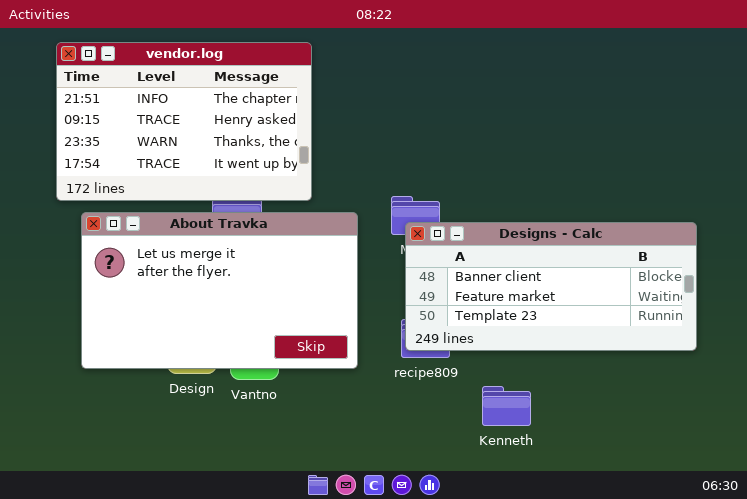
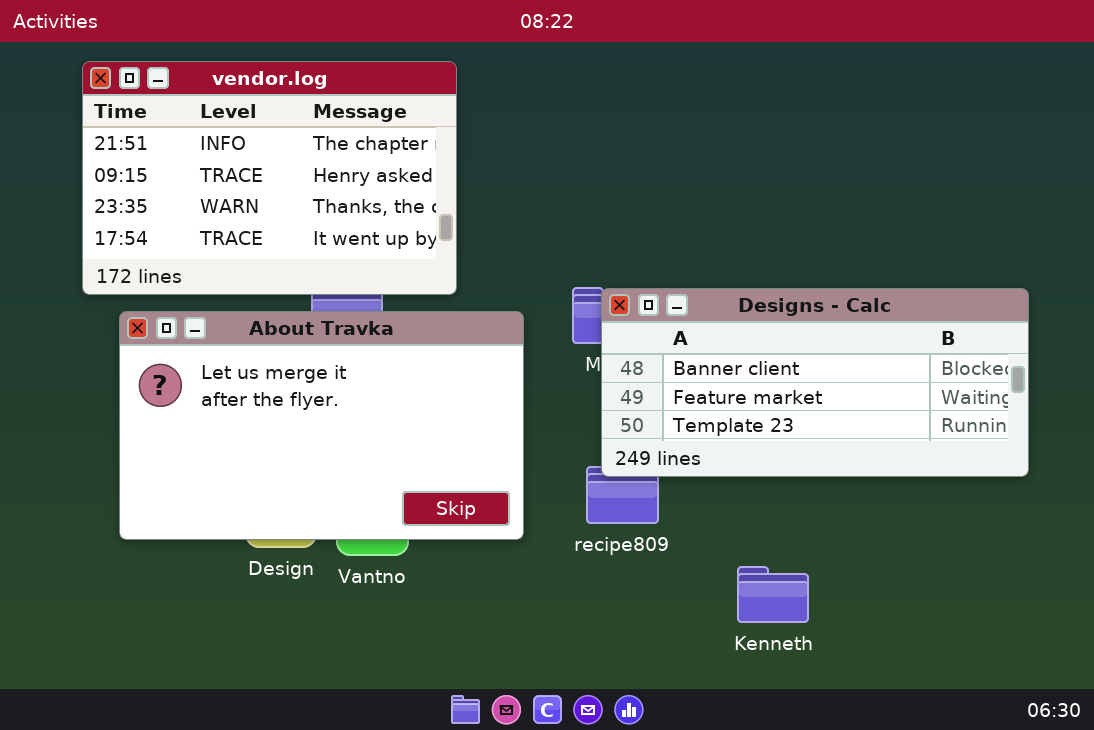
Designs - Calc: [405,222,697,351] -> [601,288,1029,477], moved
Kenneth: [482,386,531,426] -> [737,566,809,623], moved

